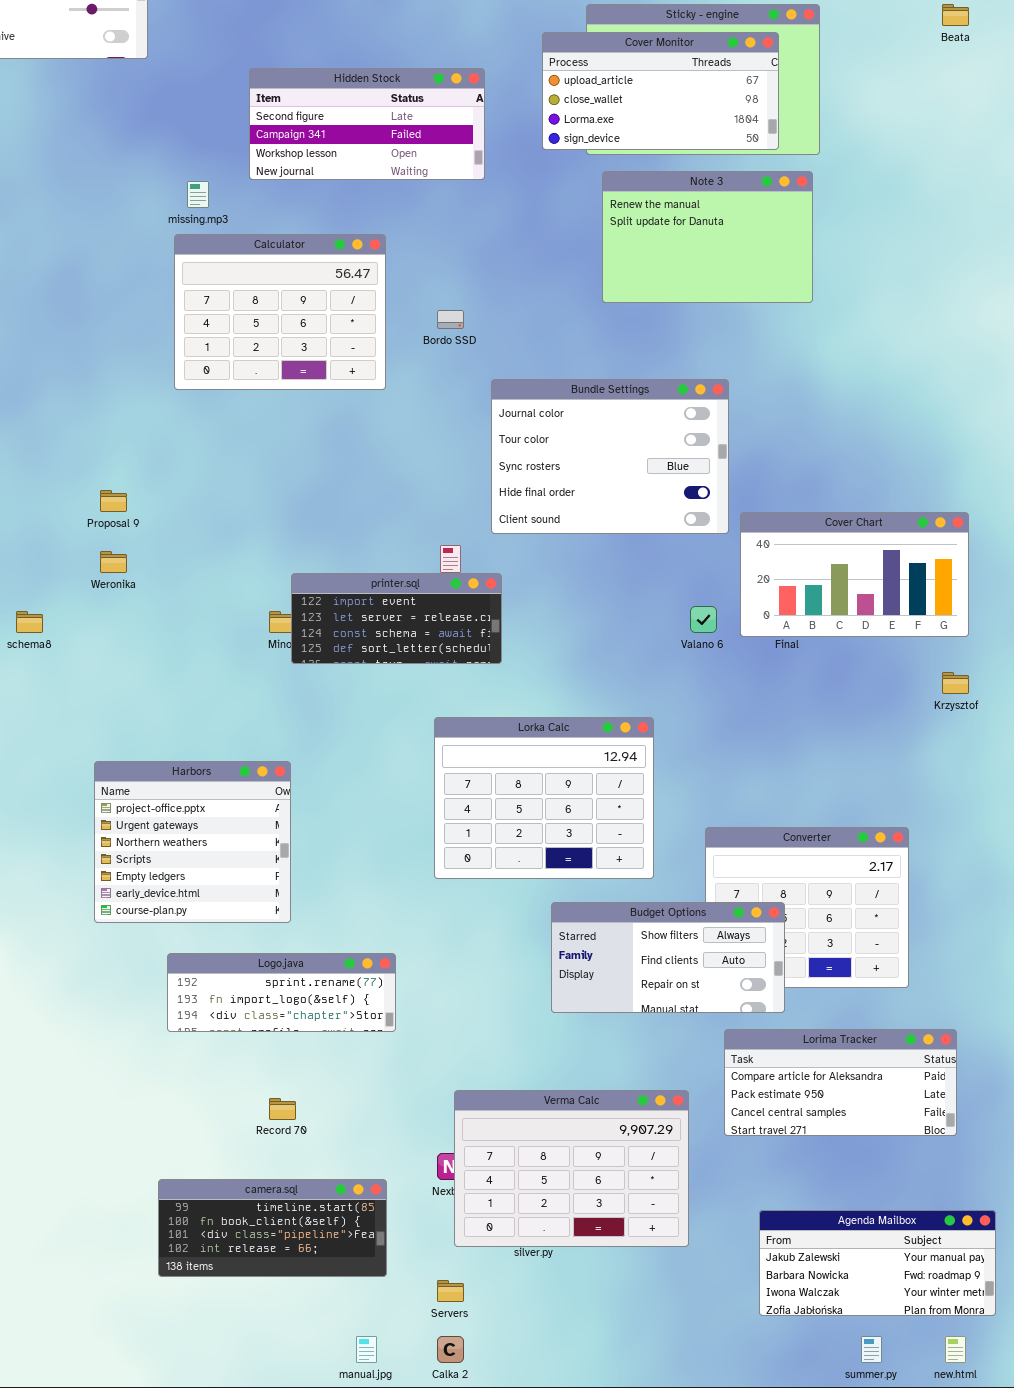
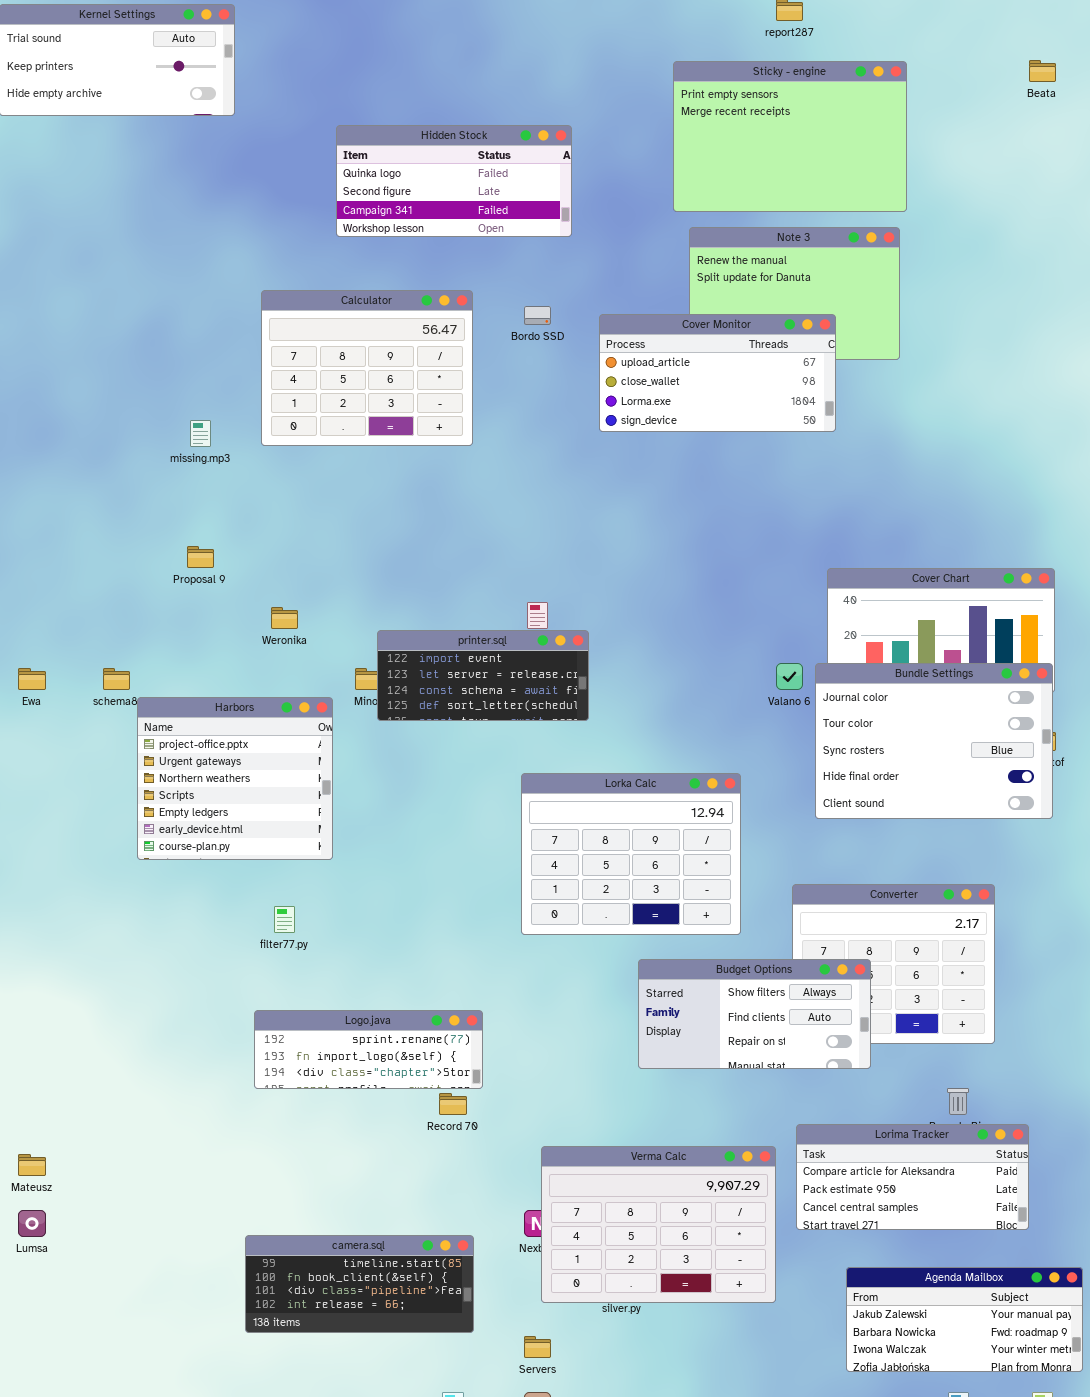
Cover Monitor: [542,32,779,150] -> [599,314,836,432], moved
Hidden Stock: [249,68,485,180] -> [336,125,572,237], scrolled up 1 row
missing.mp3: [187,181,209,208] -> [190,420,211,447], moved
Bordo SSD: [437,310,464,329] -> [524,306,551,325], moved
Bundle Settings: [491,379,729,534] -> [815,663,1053,819], moved
Weronika: [100,551,127,573] -> [271,607,298,629], moved
Harbors: [94,761,291,923] -> [137,697,333,860], moved
Lorima Tracker: [724,1029,957,1136] -> [796,1124,1029,1230], moved
Record 70: [269,1098,296,1120] -> [439,1093,467,1115], moved

